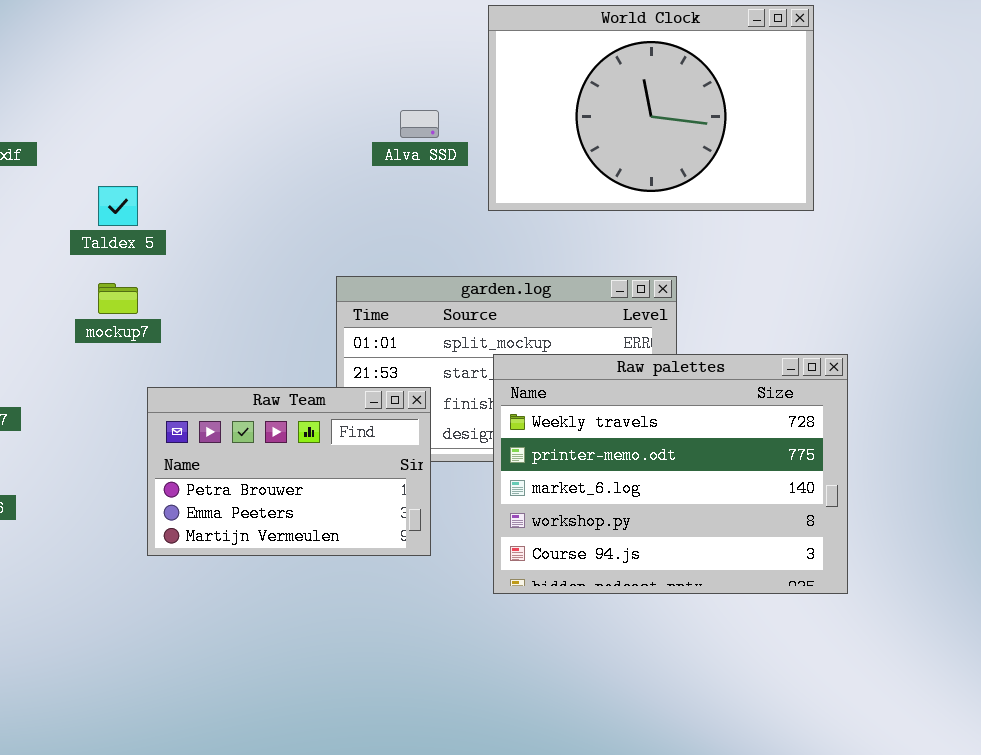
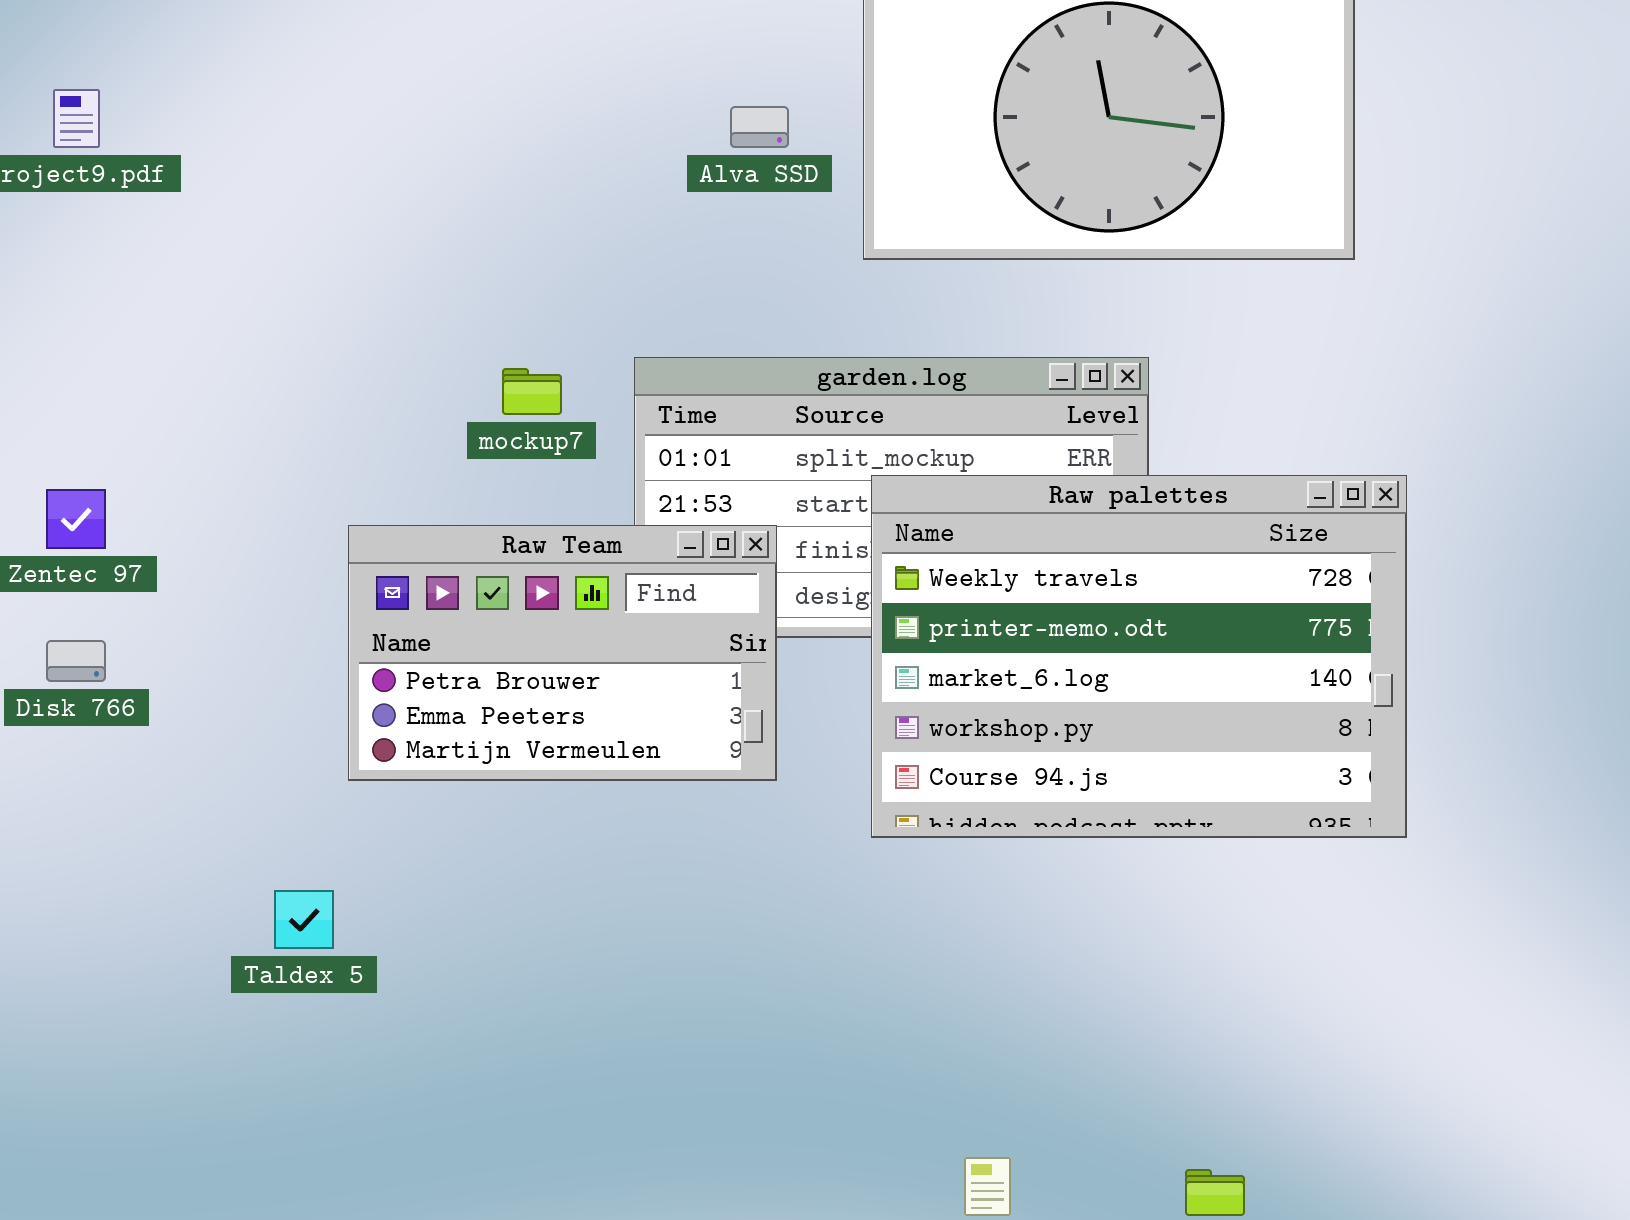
Taldex 5: [98,186,138,226] -> [274,890,334,949], moved
mockup7: [98,283,138,314] -> [502,368,562,415], moved

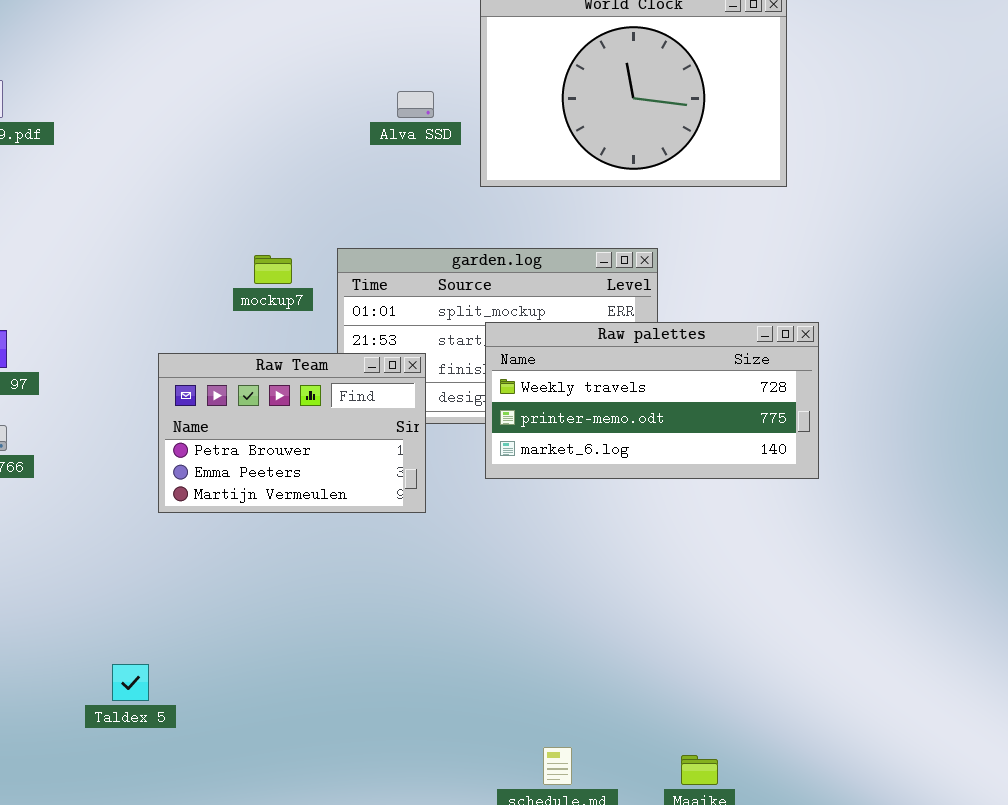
Raw palettes: [871,475,1407,838] -> [485,322,819,479], resized
Taldex 5: [274,890,334,949] -> [112,664,149,701], moved

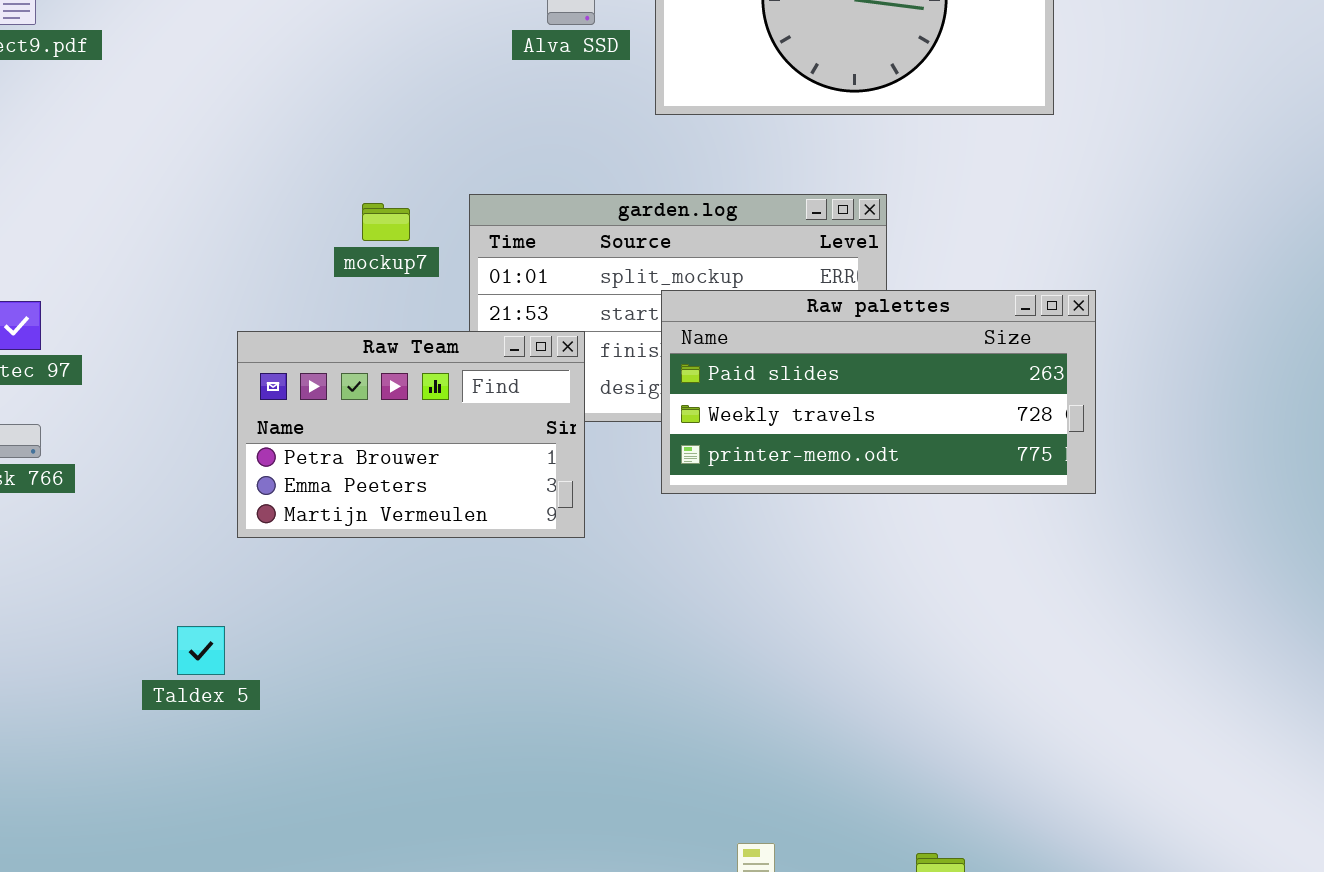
Raw palettes: [485,322,819,479] -> [661,290,1096,494], scrolled up 1 row
Taldex 5: [112,664,149,701] -> [177,626,225,675], moved

